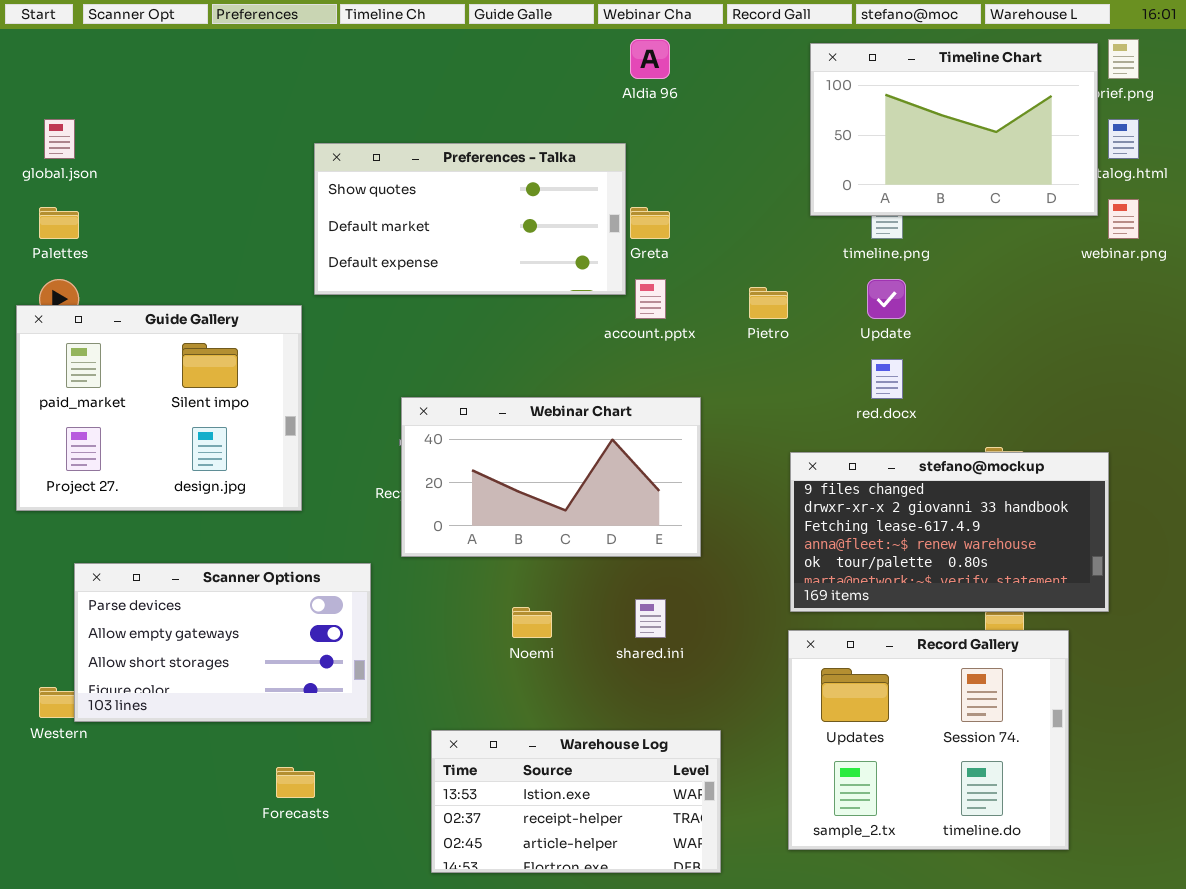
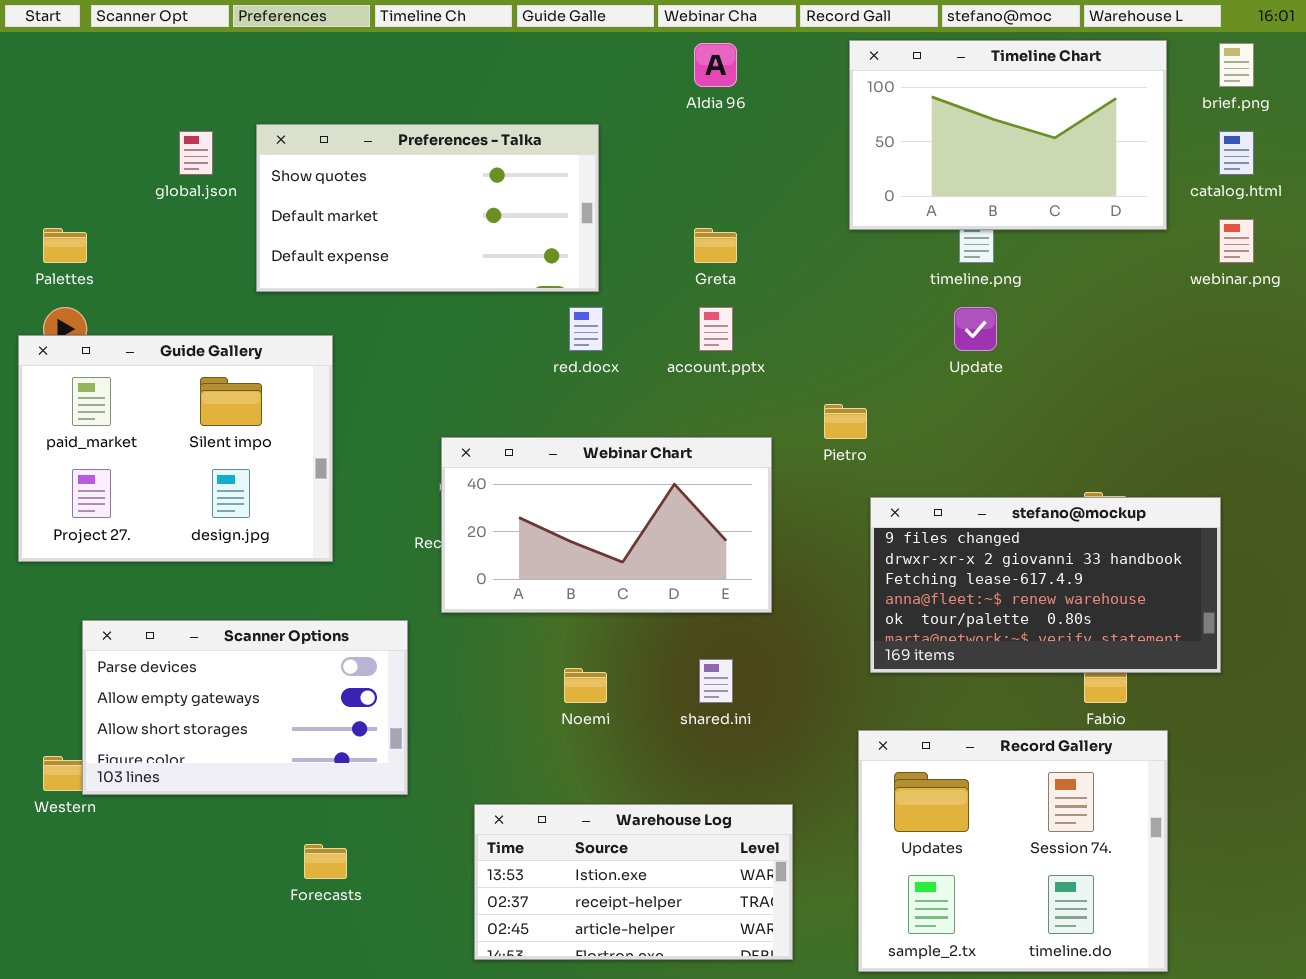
Timeline Chart: [810,43,1098,216] -> [849,40,1167,230], moved
global.json: [44,119,75,159] -> [179,131,213,175], moved
Preferences - Talka: [314,143,626,295] -> [256,124,599,292], moved
Pietro: [749,287,788,319] -> [824,404,867,439], moved
red.docx: [871,359,903,399] -> [569,307,603,351], moved
Record Gallery: [788,630,1069,850] -> [858,730,1168,972], moved

